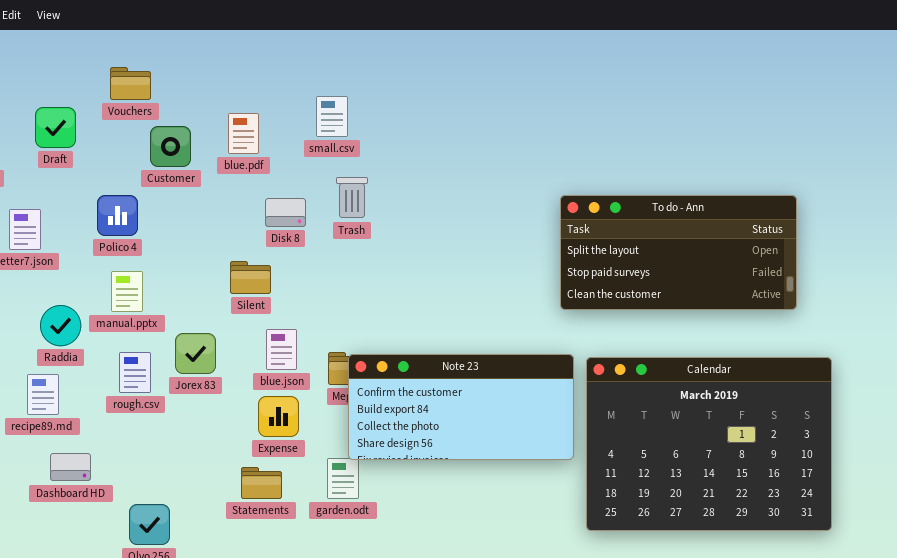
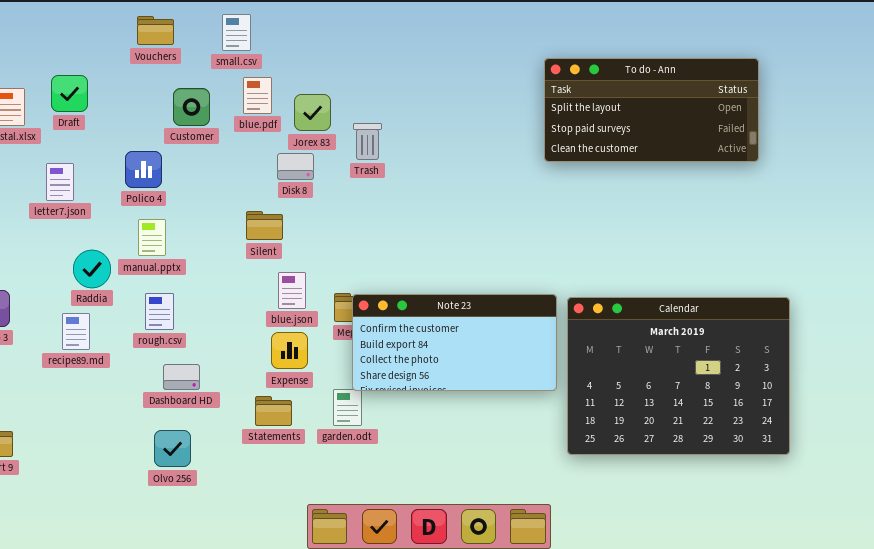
Vouchers: [110,67,151,100] -> [137,16,174,45], moved
small.csv: [316,96,348,137] -> [222,14,251,51], moved
Draft: [35,107,76,148] -> [51,75,88,112], moved
Trash: [336,177,368,218] -> [353,123,382,160], moved
To do - Ann: [560,195,797,310] -> [544,58,759,162], moved
Jorex 83: [175,333,216,374] -> [294,94,331,131], moved
Dashboard HD: [50,453,91,481] -> [163,364,200,390], moved

